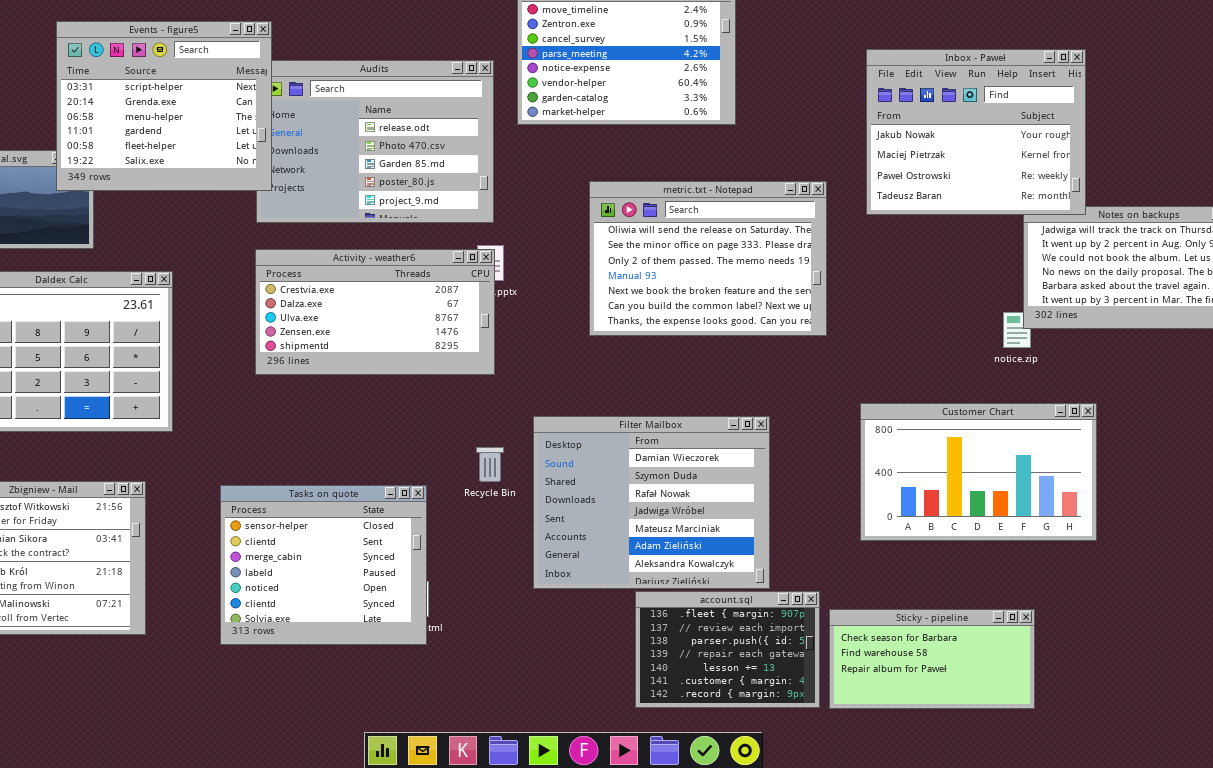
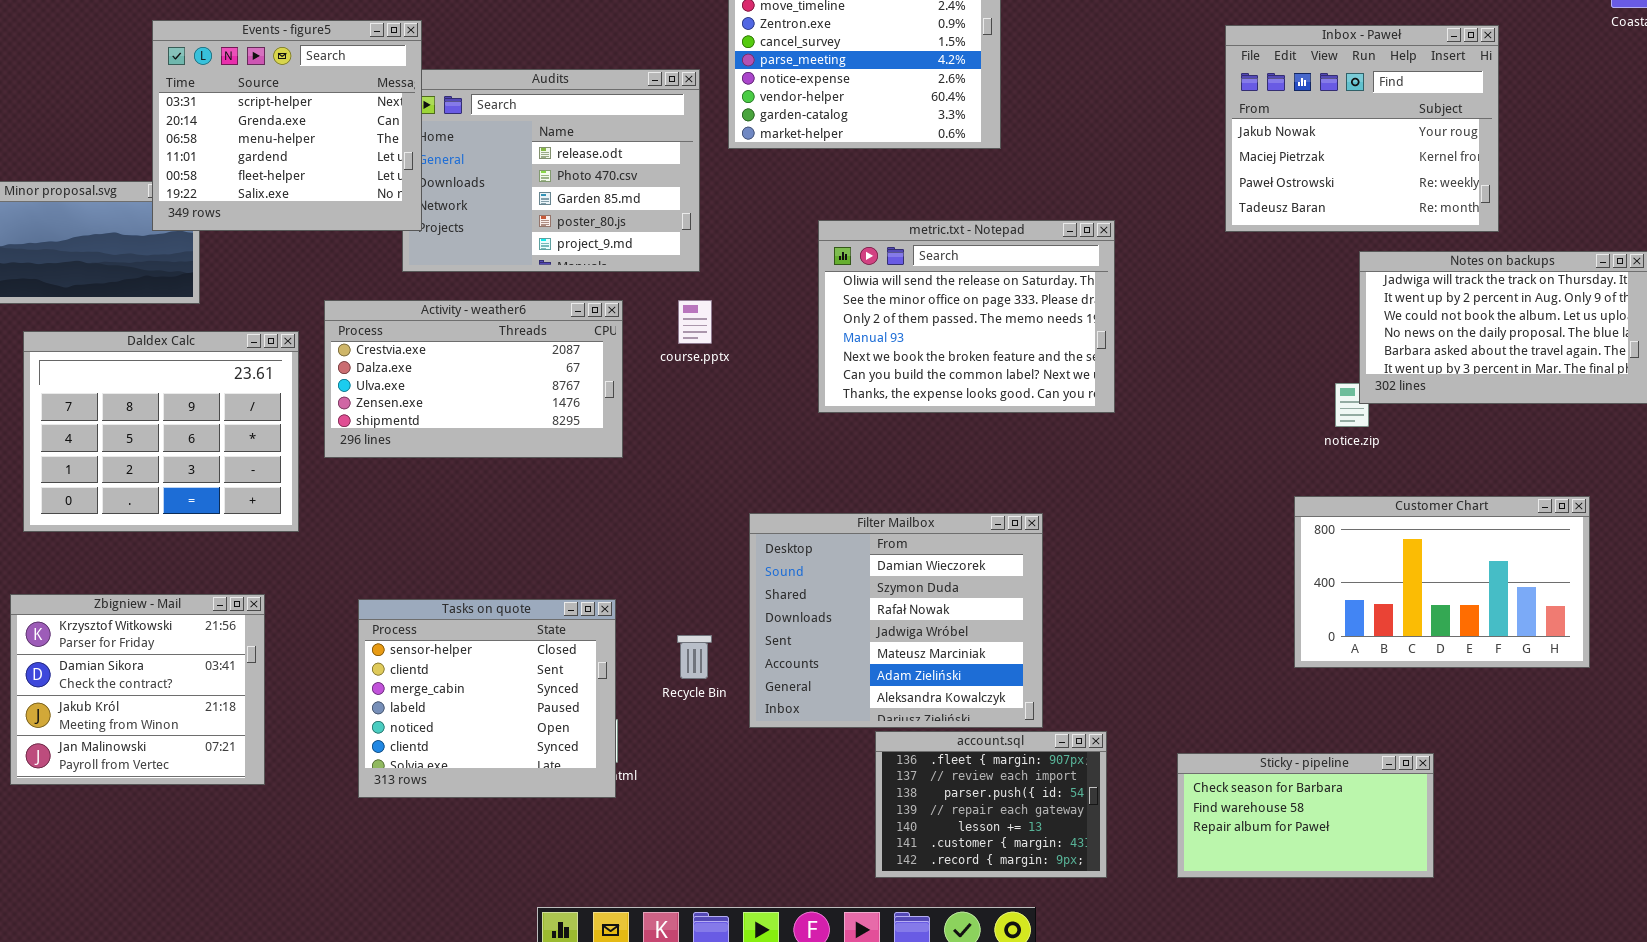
Inbox - Paweł: [866,49,1086,215] -> [1225,25,1499,232], moved
Activity - weather6: [255,249,495,375] -> [324,300,623,458], moved
Customer Chart: [860,403,1097,541] -> [1294,496,1590,668], moved
Recycle Bin: [476,447,504,482] -> [677,635,712,679], moved
Sticky - pipeline: [829,609,1035,709] -> [1177,753,1434,878], moved

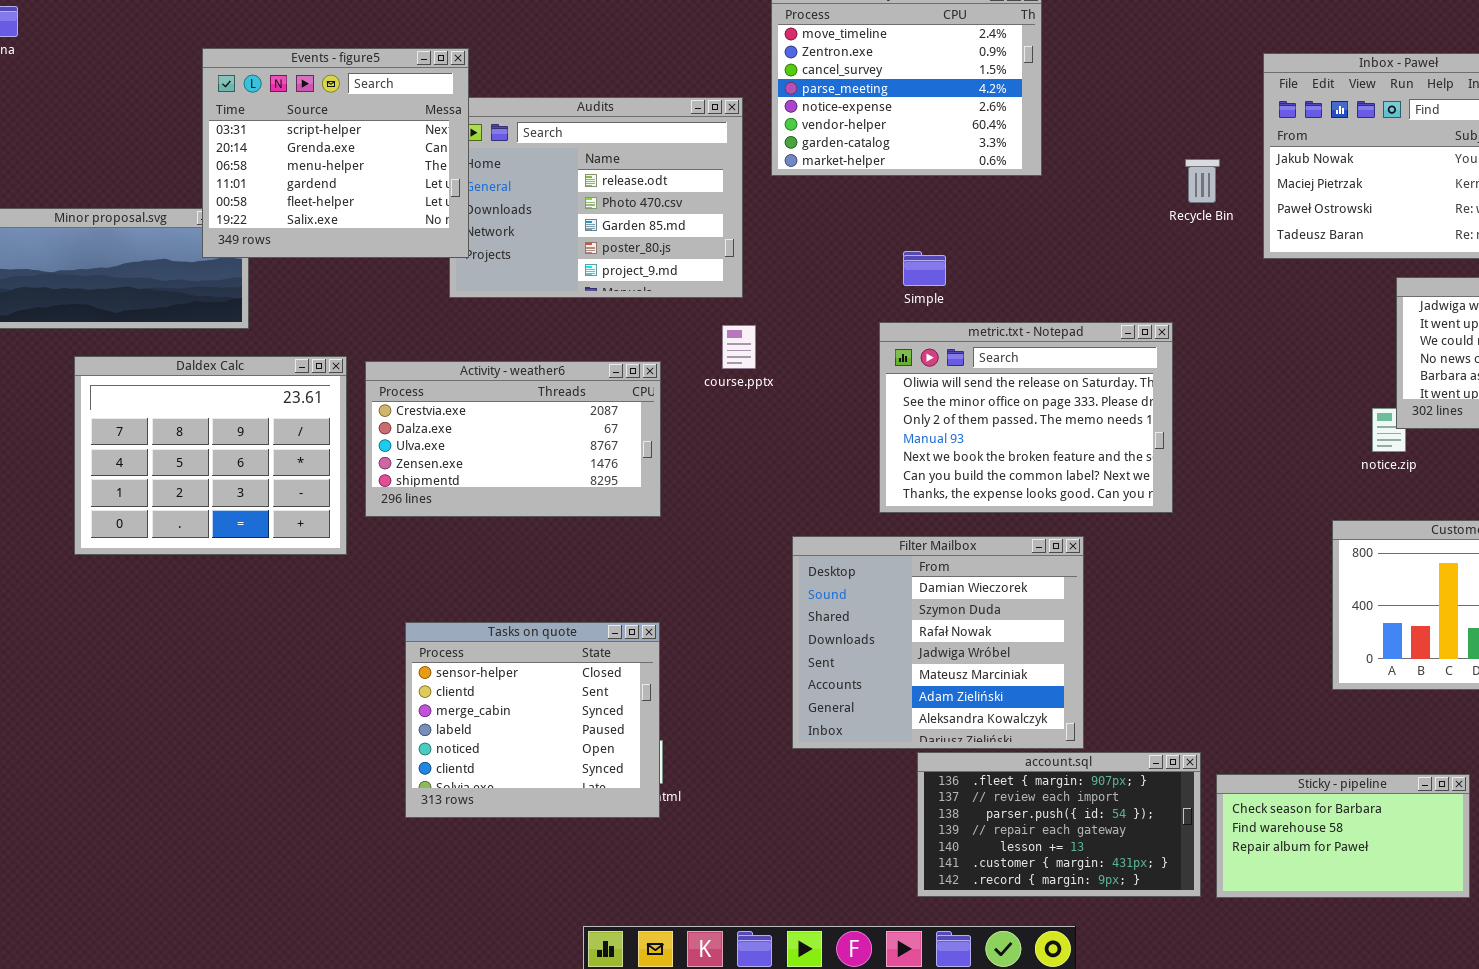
metric.txt - Notepad: [818,220,1115,413] -> [879,322,1173,513], moved
Activity - weather6: [324,300,623,458] -> [365,361,661,517], moved
Zbigniew - Mail: [10,594,265,785] -> none, closed
Recycle Bin: [677,635,712,679] -> [1185,159,1220,203], moved
account.sql: [875,731,1107,878] -> [917,752,1201,897], resized

